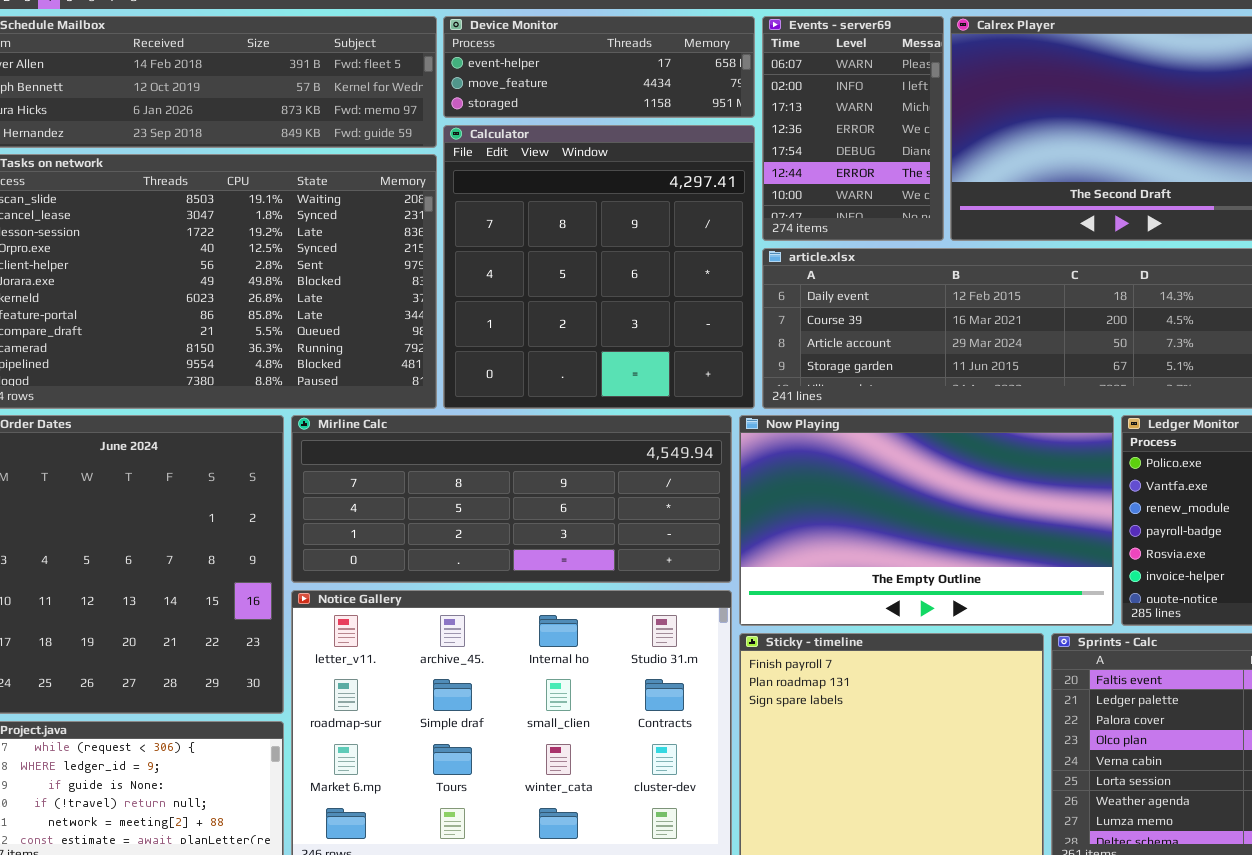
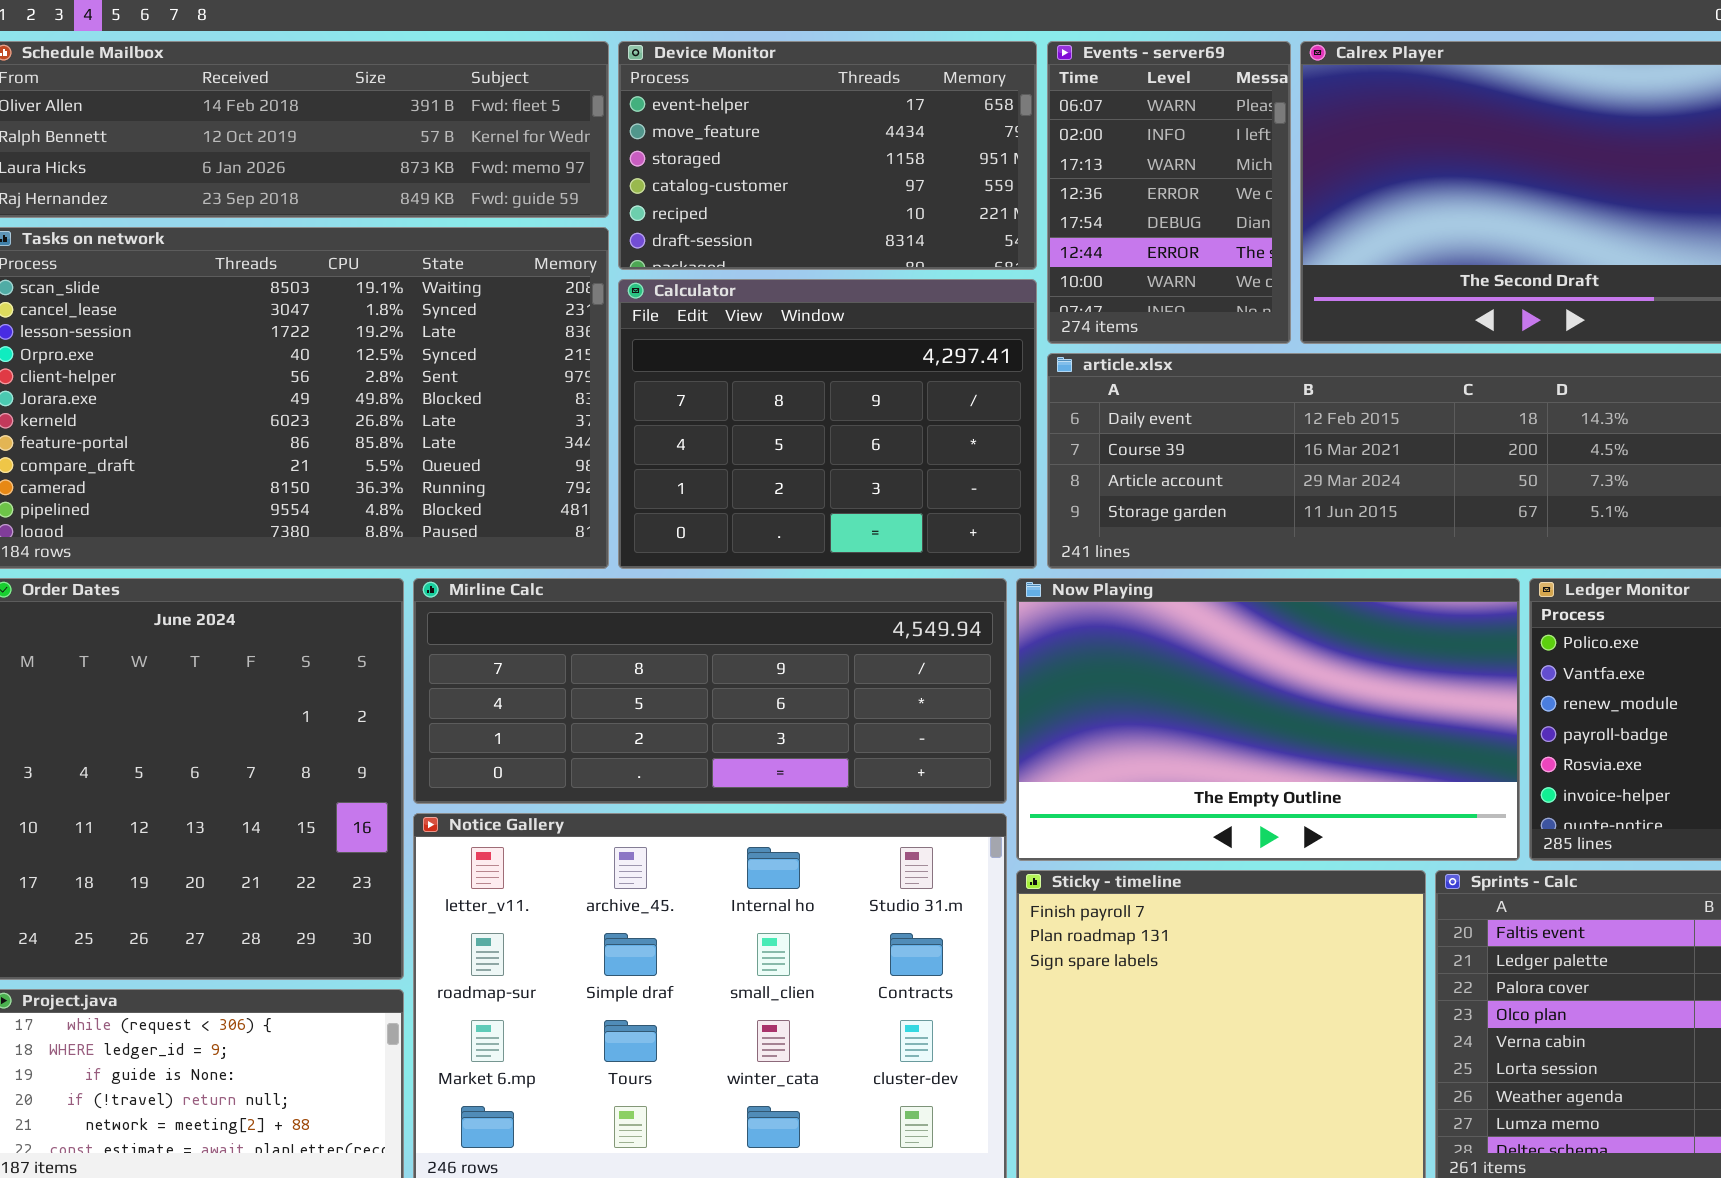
Device Monitor: [443,16,755,118] -> [618,41,1037,270], resized
Calculator: [443,125,755,409] -> [618,279,1037,569], resized

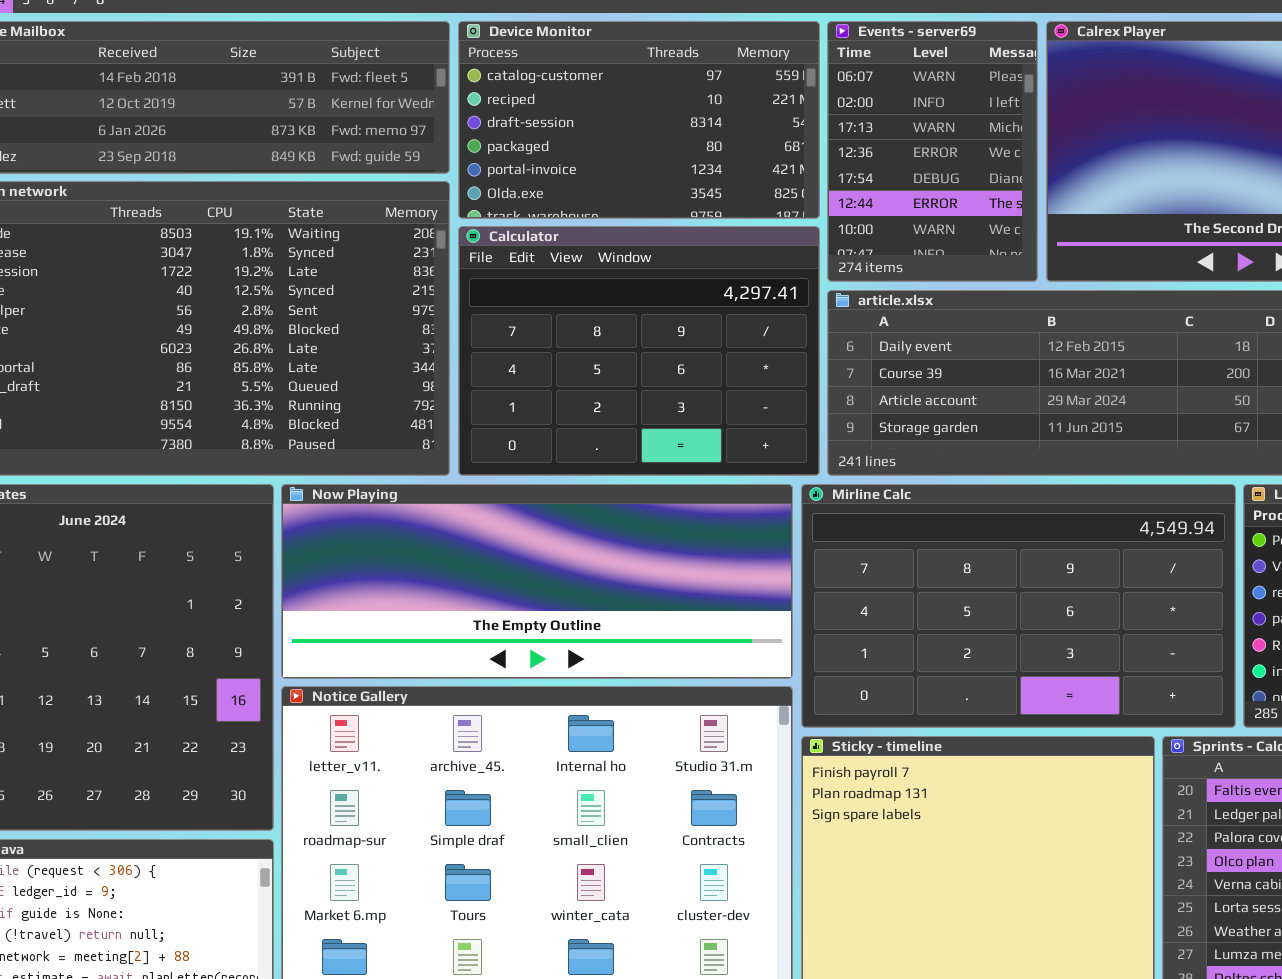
Device Monitor: [618,41,1037,270] -> [458,21,820,219], scrolled down 3 rows
Mirline Calc: [413,578,1007,804] -> [801,484,1236,728], moved, resized
Now Playing: [1016,578,1520,861] -> [281,484,793,679], moved, resized

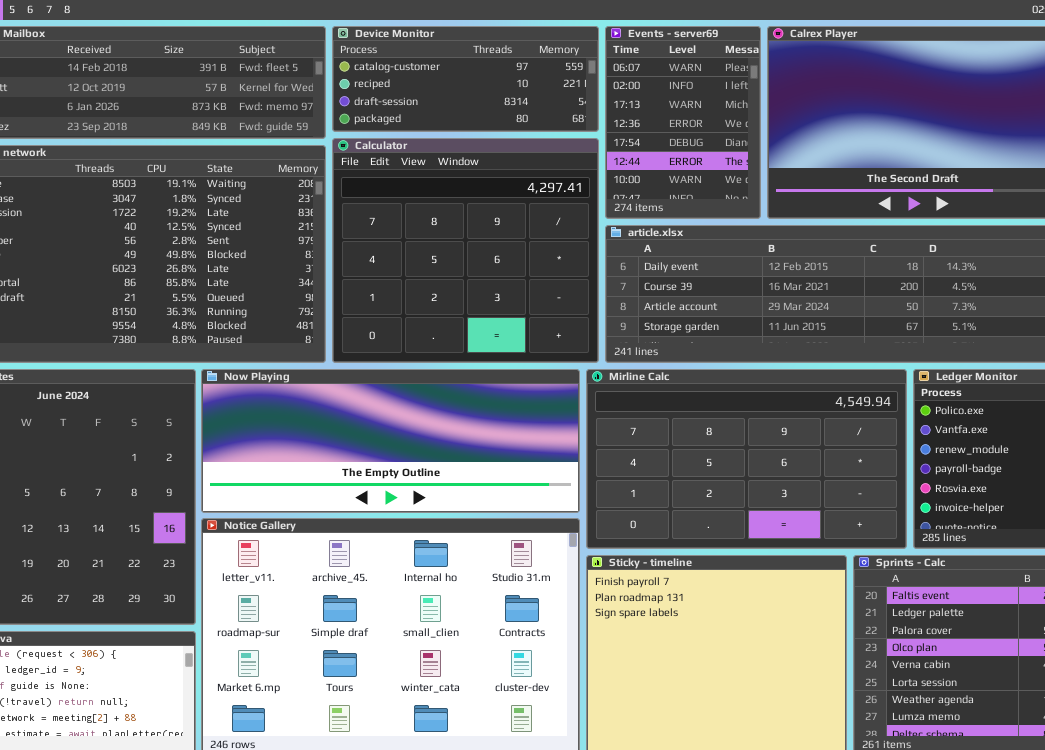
Device Monitor: [458,21,820,219] -> [332,26,599,132], resized
Calculator: [458,226,820,476] -> [332,138,599,363], resized

